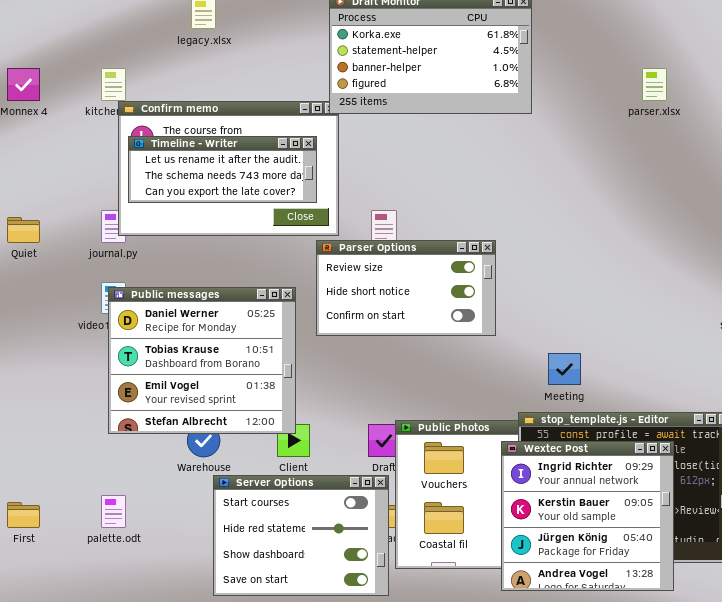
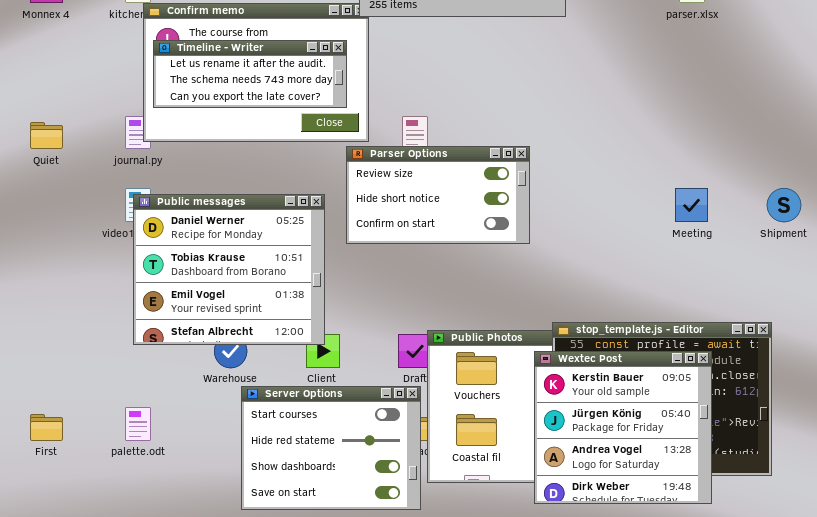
Meeting: [548,353,581,385] -> [675,188,708,222], moved
Wextec Post: [501,441,674,591] -> [534,351,712,504], scrolled down 1 row

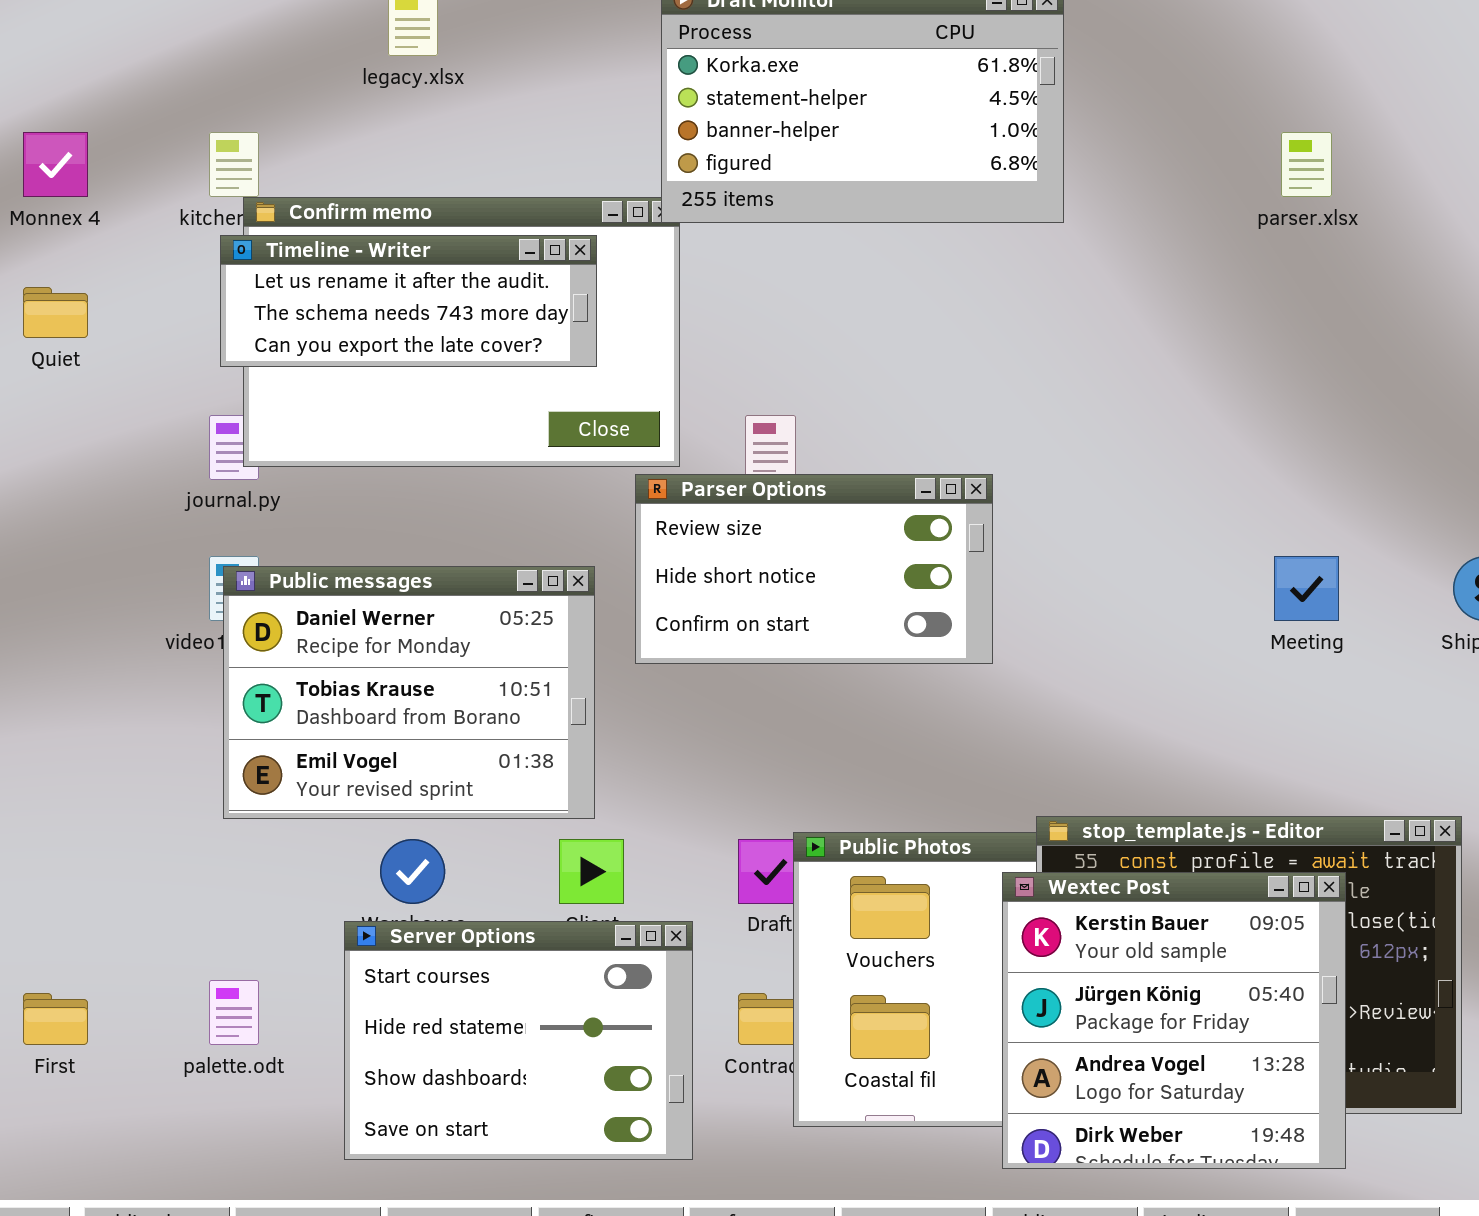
Timeline - Writer: [153,40,347,108] -> [220,235,597,367], moved
Quiet: [30,122,63,149] -> [23,287,88,338], moved
Public messages: [133,194,325,345] -> [223,566,595,819], resized
Server Options: [241,386,421,510] -> [344,921,693,1160], moved

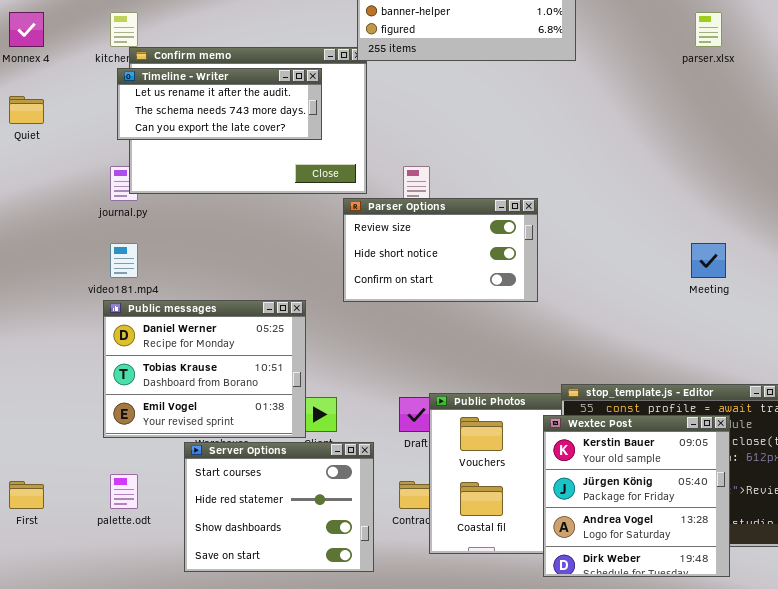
Public messages: [223,566,595,819] -> [103,300,306,438], moved

